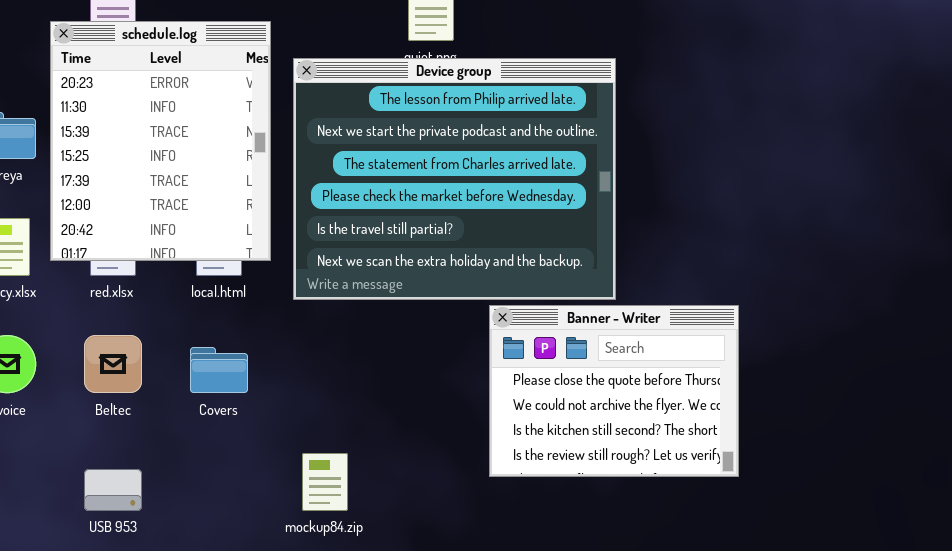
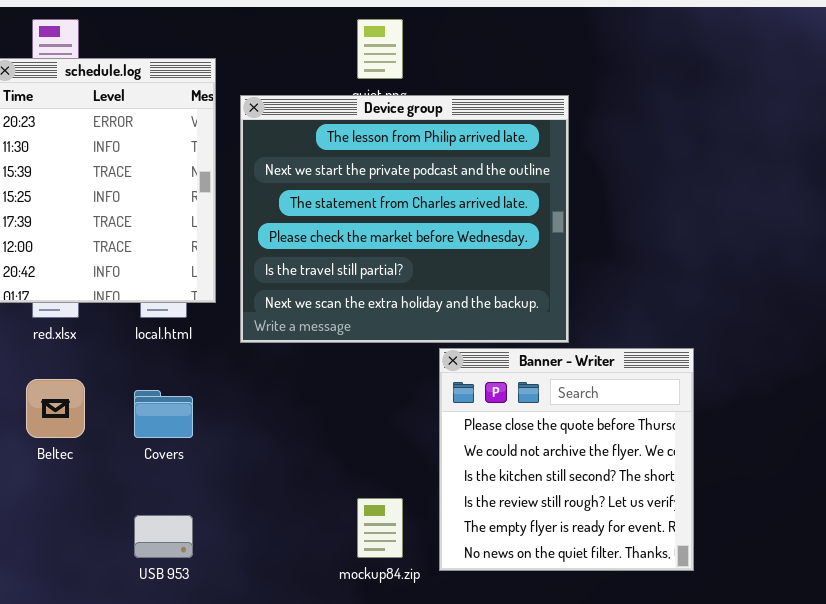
Banner - Writer: [489,305,739,477] -> [439,348,694,571], resized
mockup84.zip: [302,453,348,511] -> [357,498,403,558], moved
USB 953: [84,469,142,511] -> [134,515,193,558], moved

